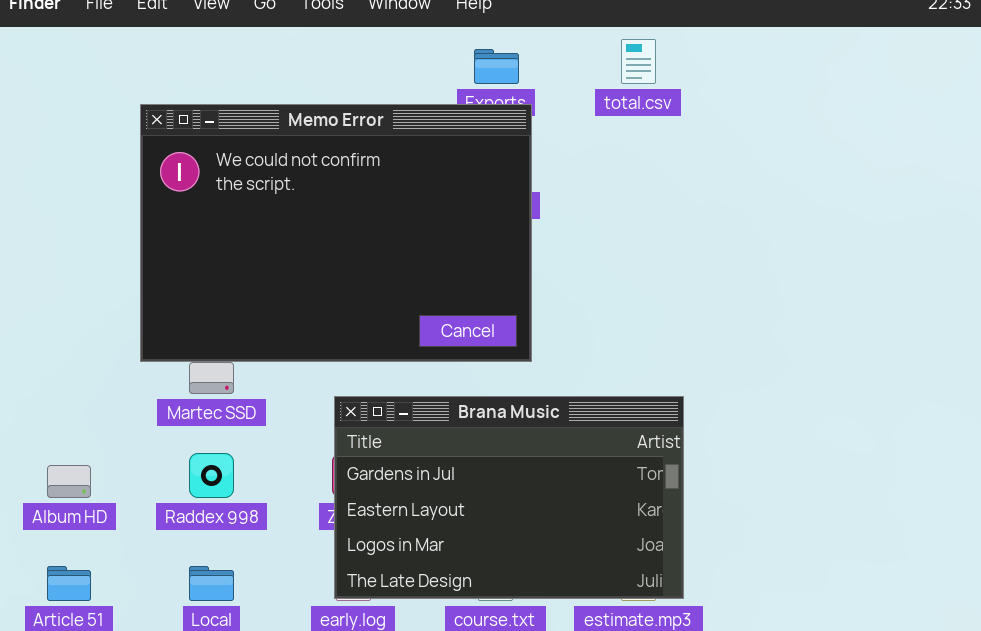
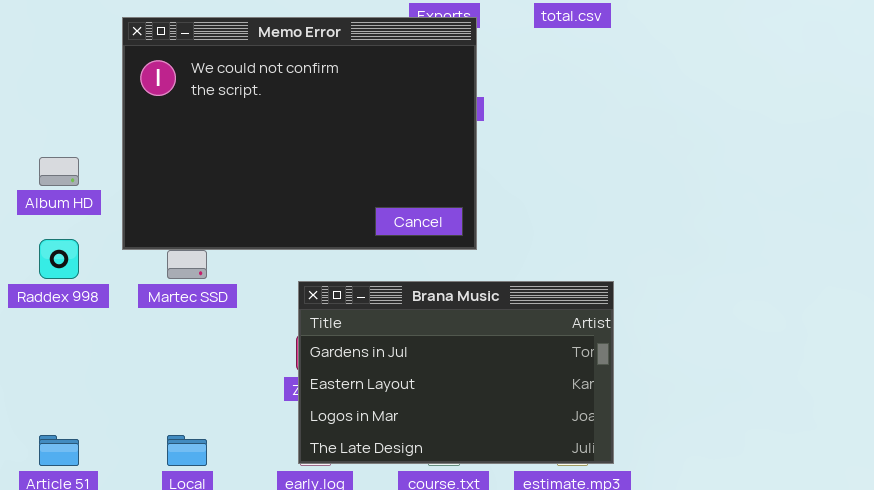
Raddex 998: [189,453,234,498] -> [39,239,79,279], moved
Album HD: [47,465,91,498] -> [39,157,79,186], moved

